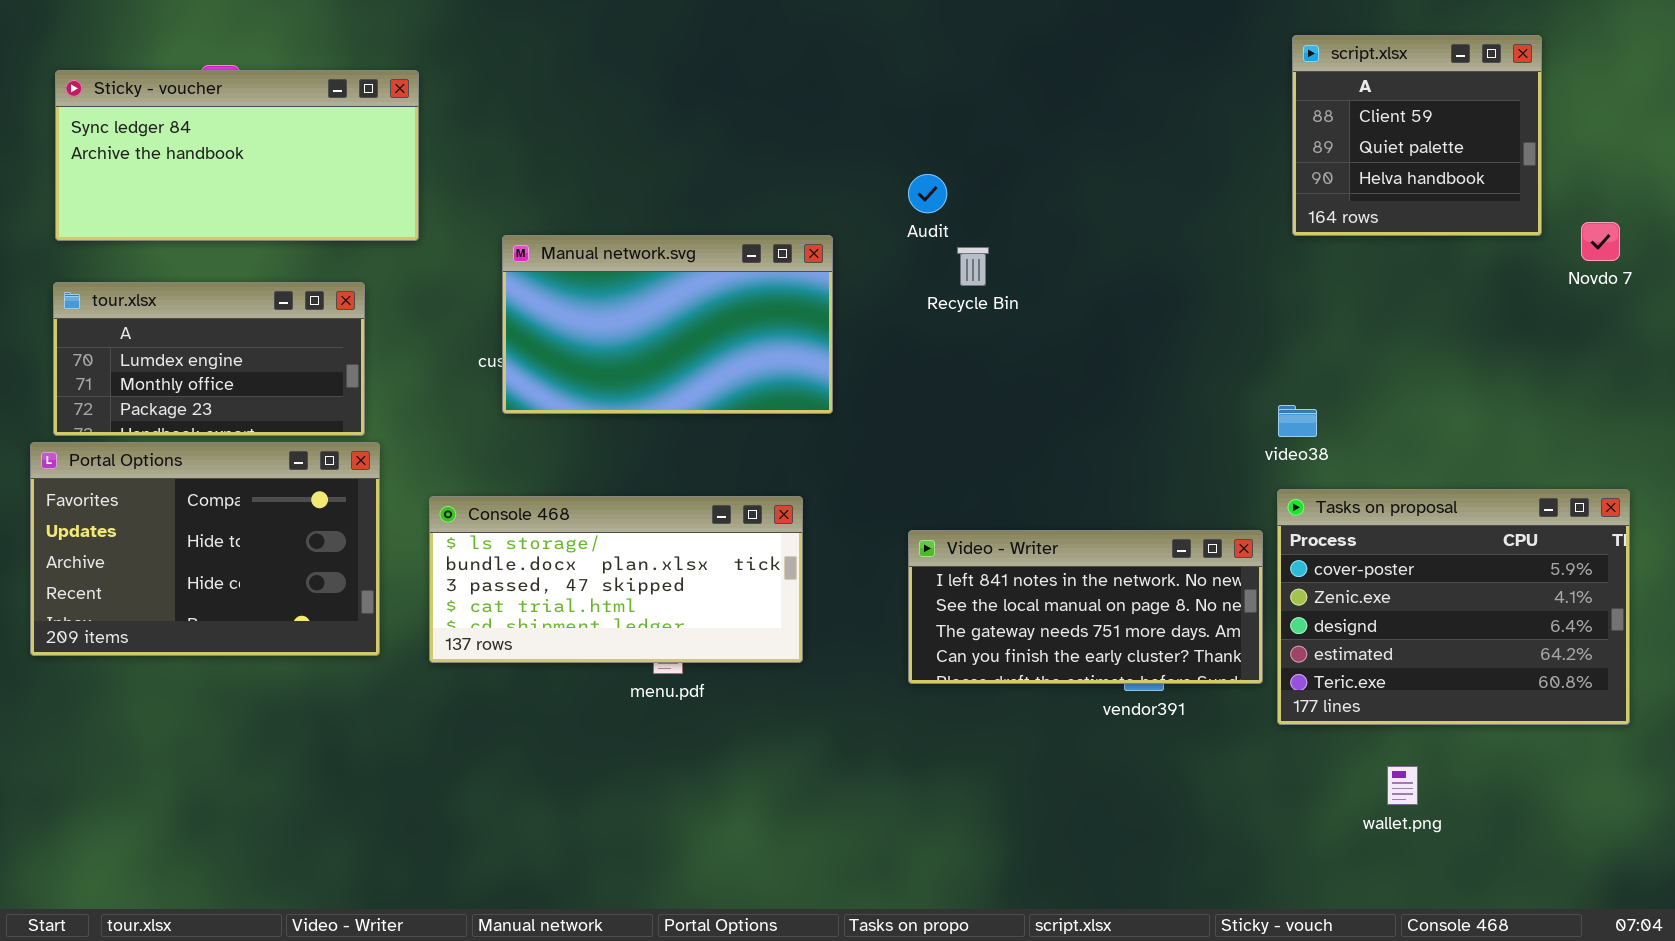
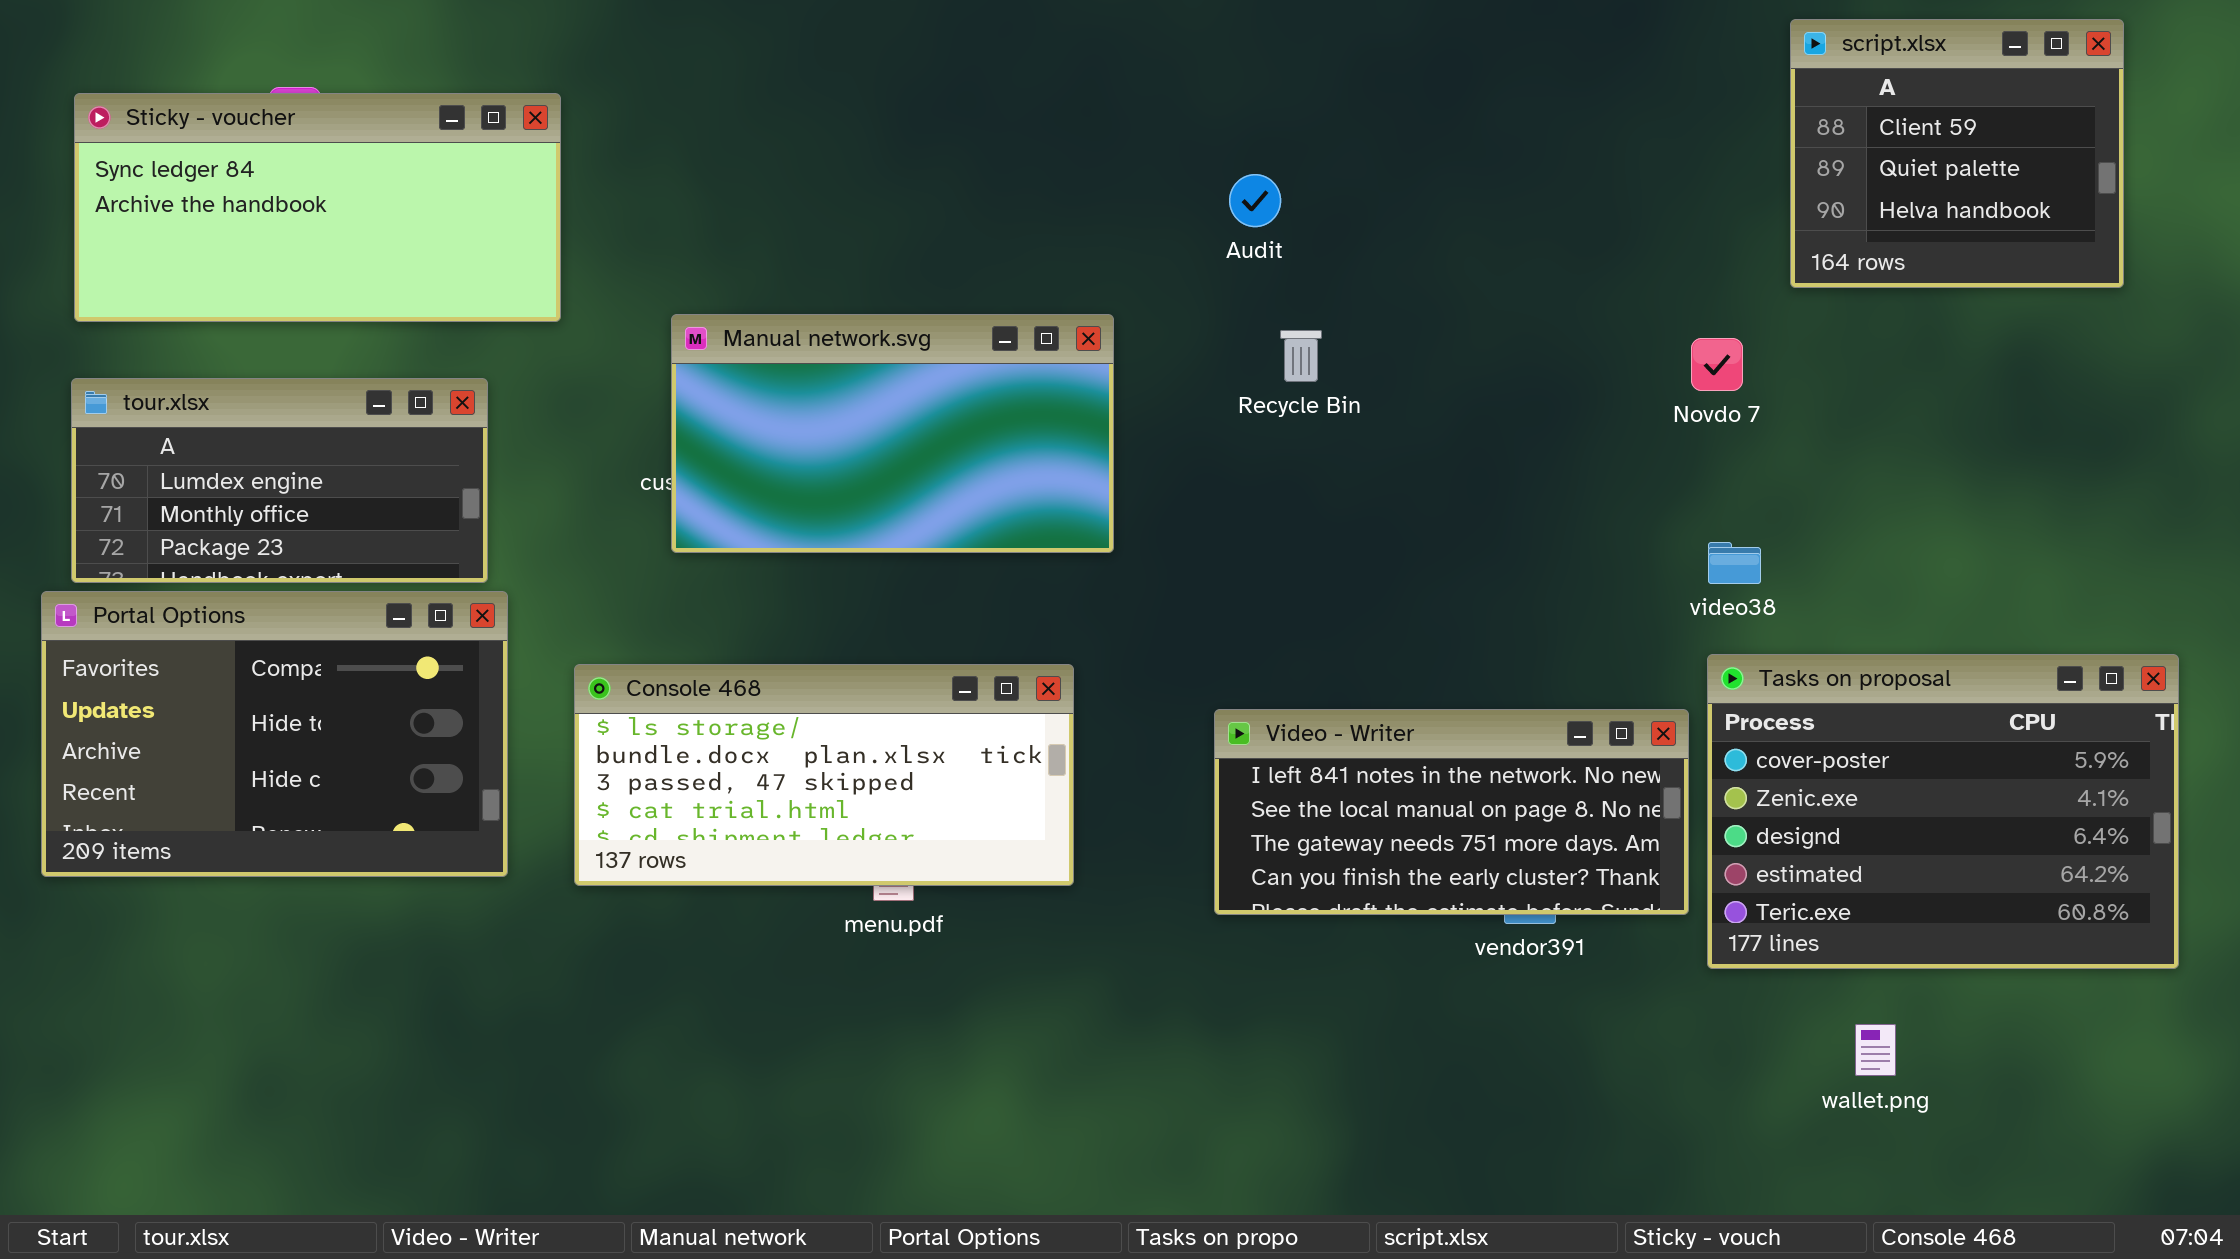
script.xlsx: [1292,35,1542,236] -> [1790,19,2124,288], moved
Audit: [908,174,947,213] -> [1229,174,1281,227], moved
Novdo 7: [1581,222,1620,261] -> [1691,338,1743,391], moved

